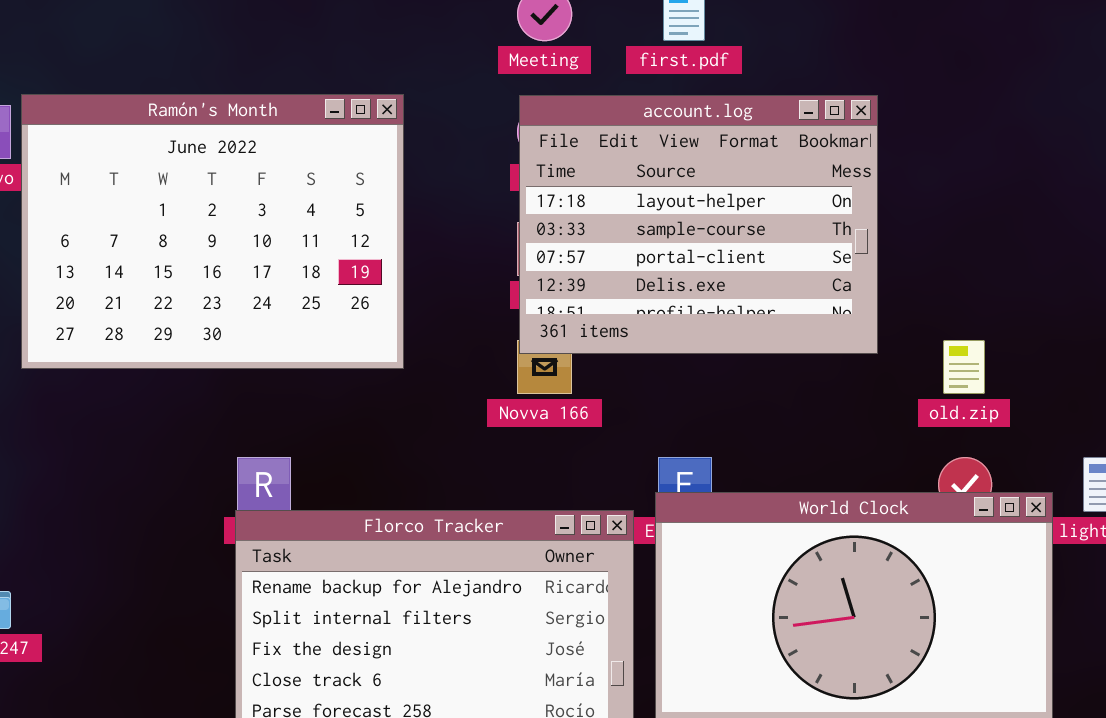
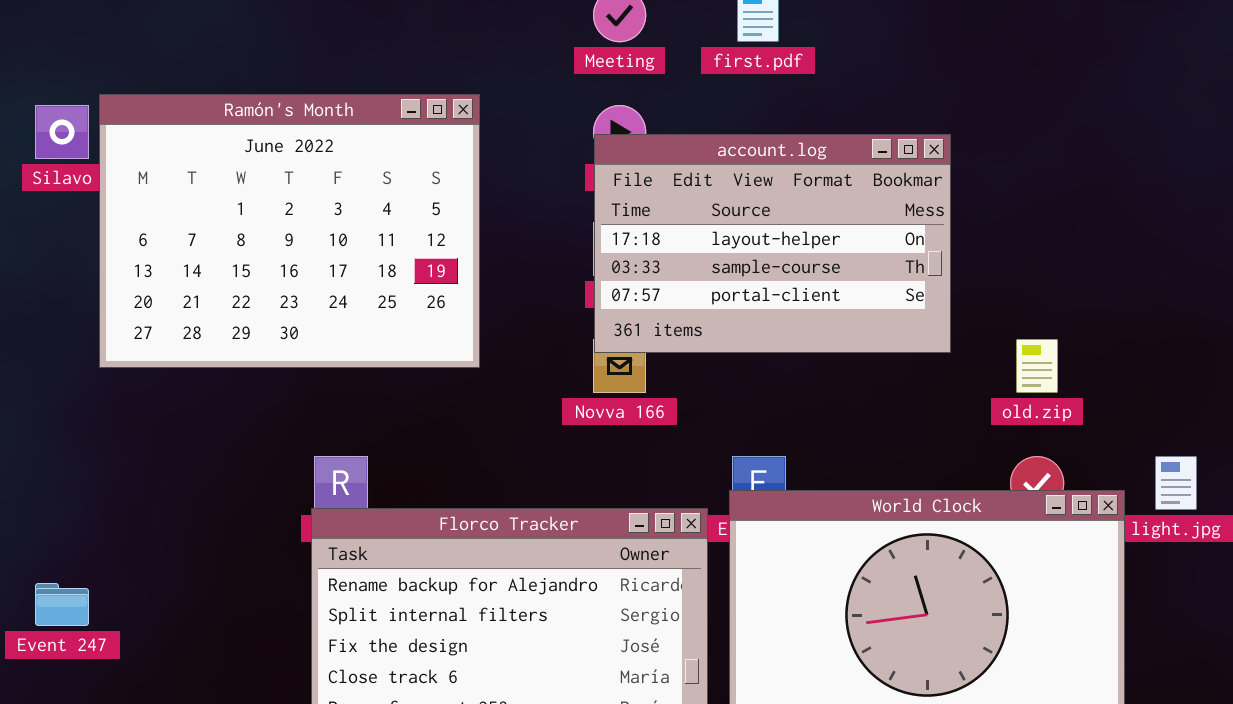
account.log: [519,95,878,354] -> [594,134,951,353], resized

